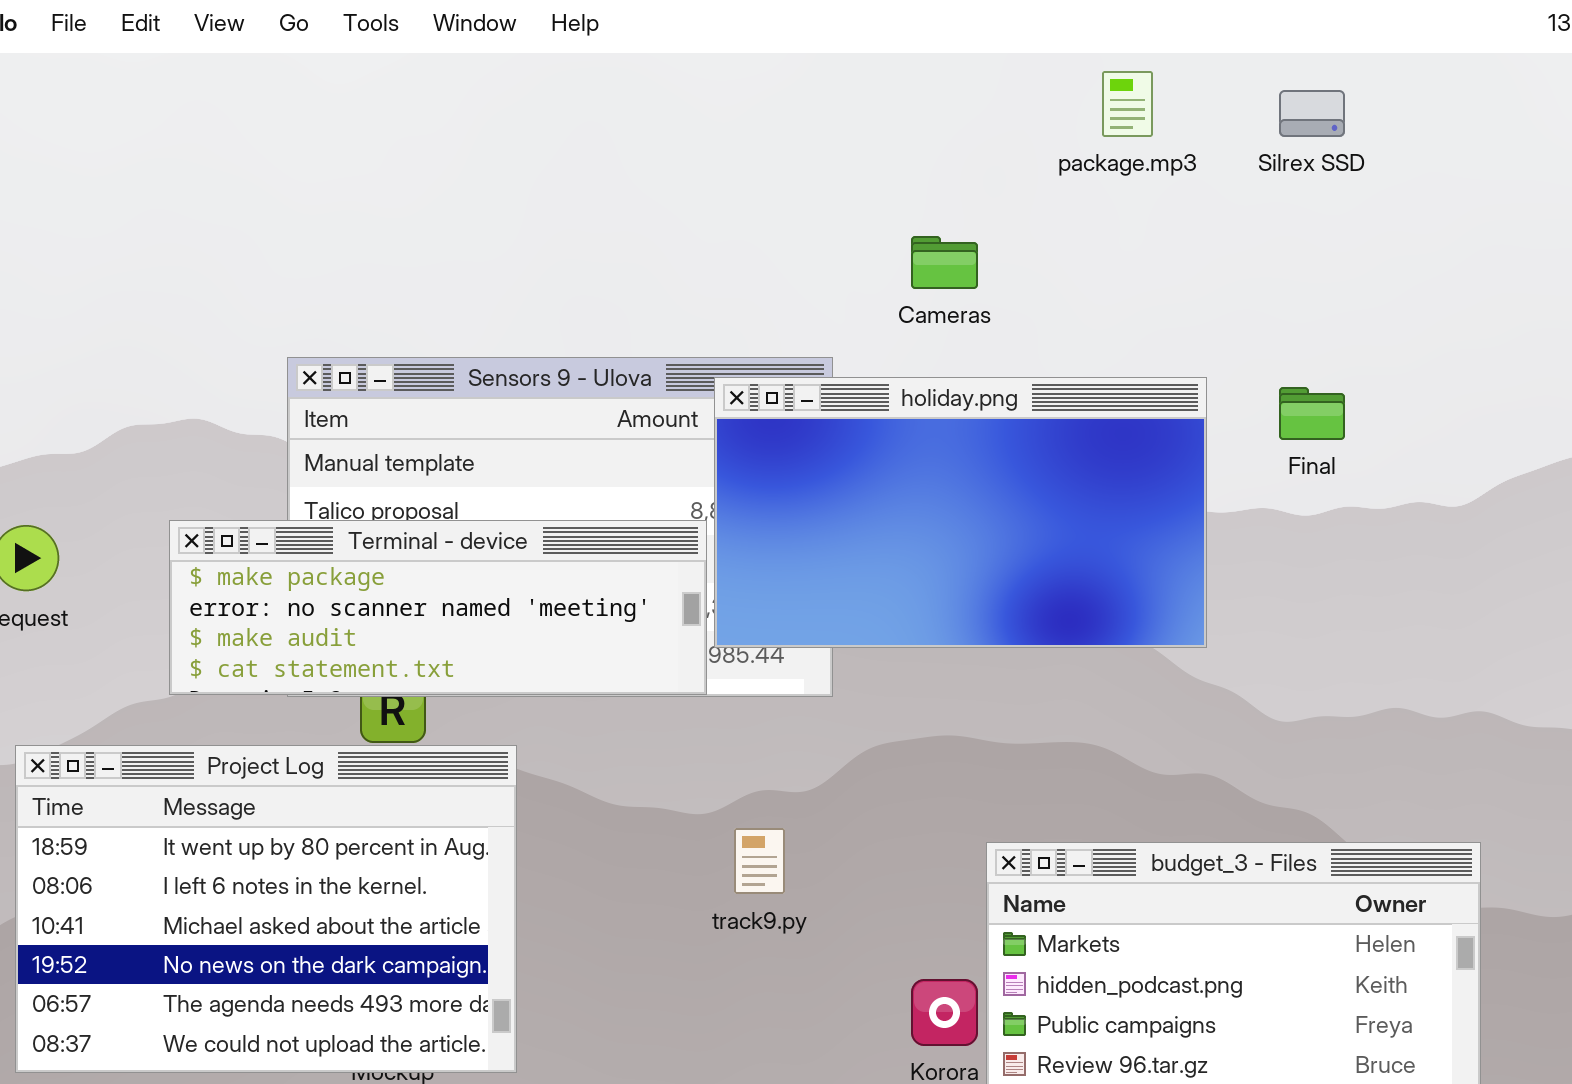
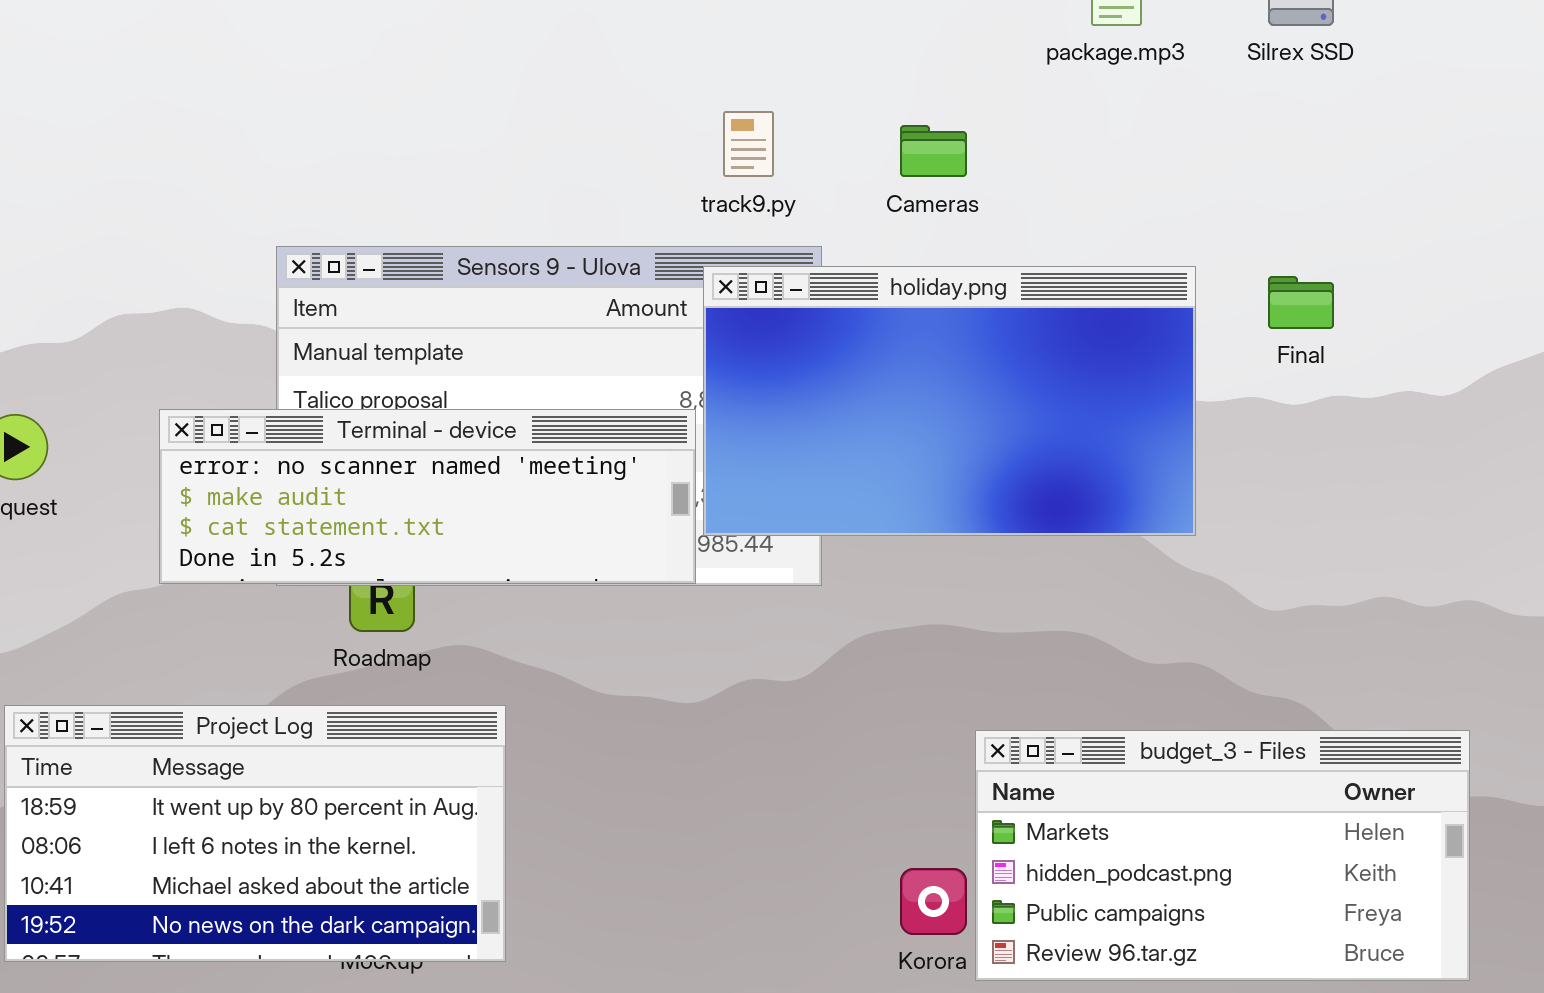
Terminal - device: [169,520,707,695] -> [159,409,696,584], scrolled down 1 row
Project Log: [15,745,517,1073] -> [4,705,506,962], resized
track9.py: [734,828,785,894] -> [723,111,774,177], moved

